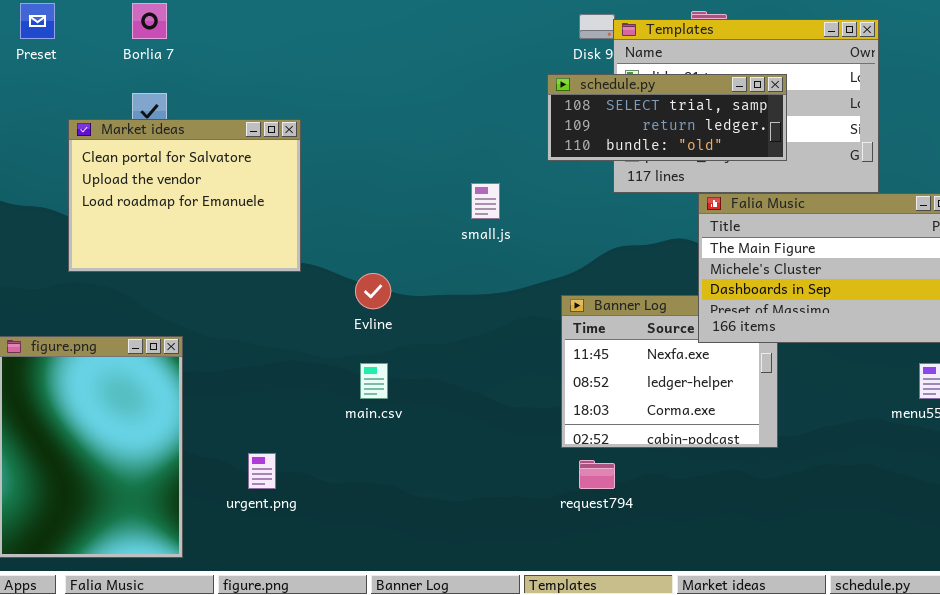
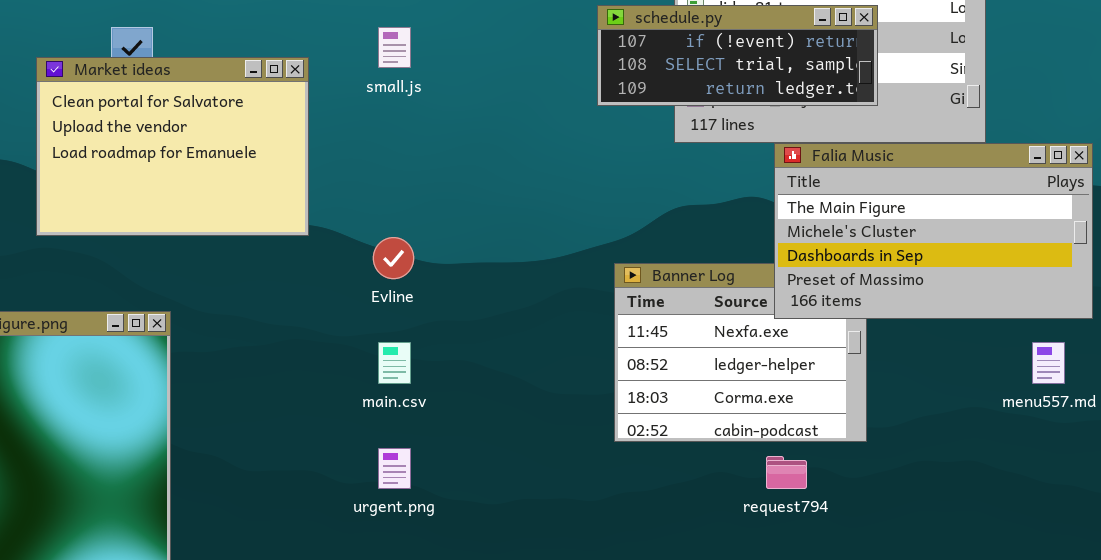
schedule.py: [547,74,787,161] -> [597,5,878,106], scrolled up 1 row
small.js: [471,183,500,219] -> [378,27,411,68], moved
urgent.png: [248,453,276,489] -> [378,448,411,489], moved
request794: [579,460,615,489] -> [766,456,807,489], moved

